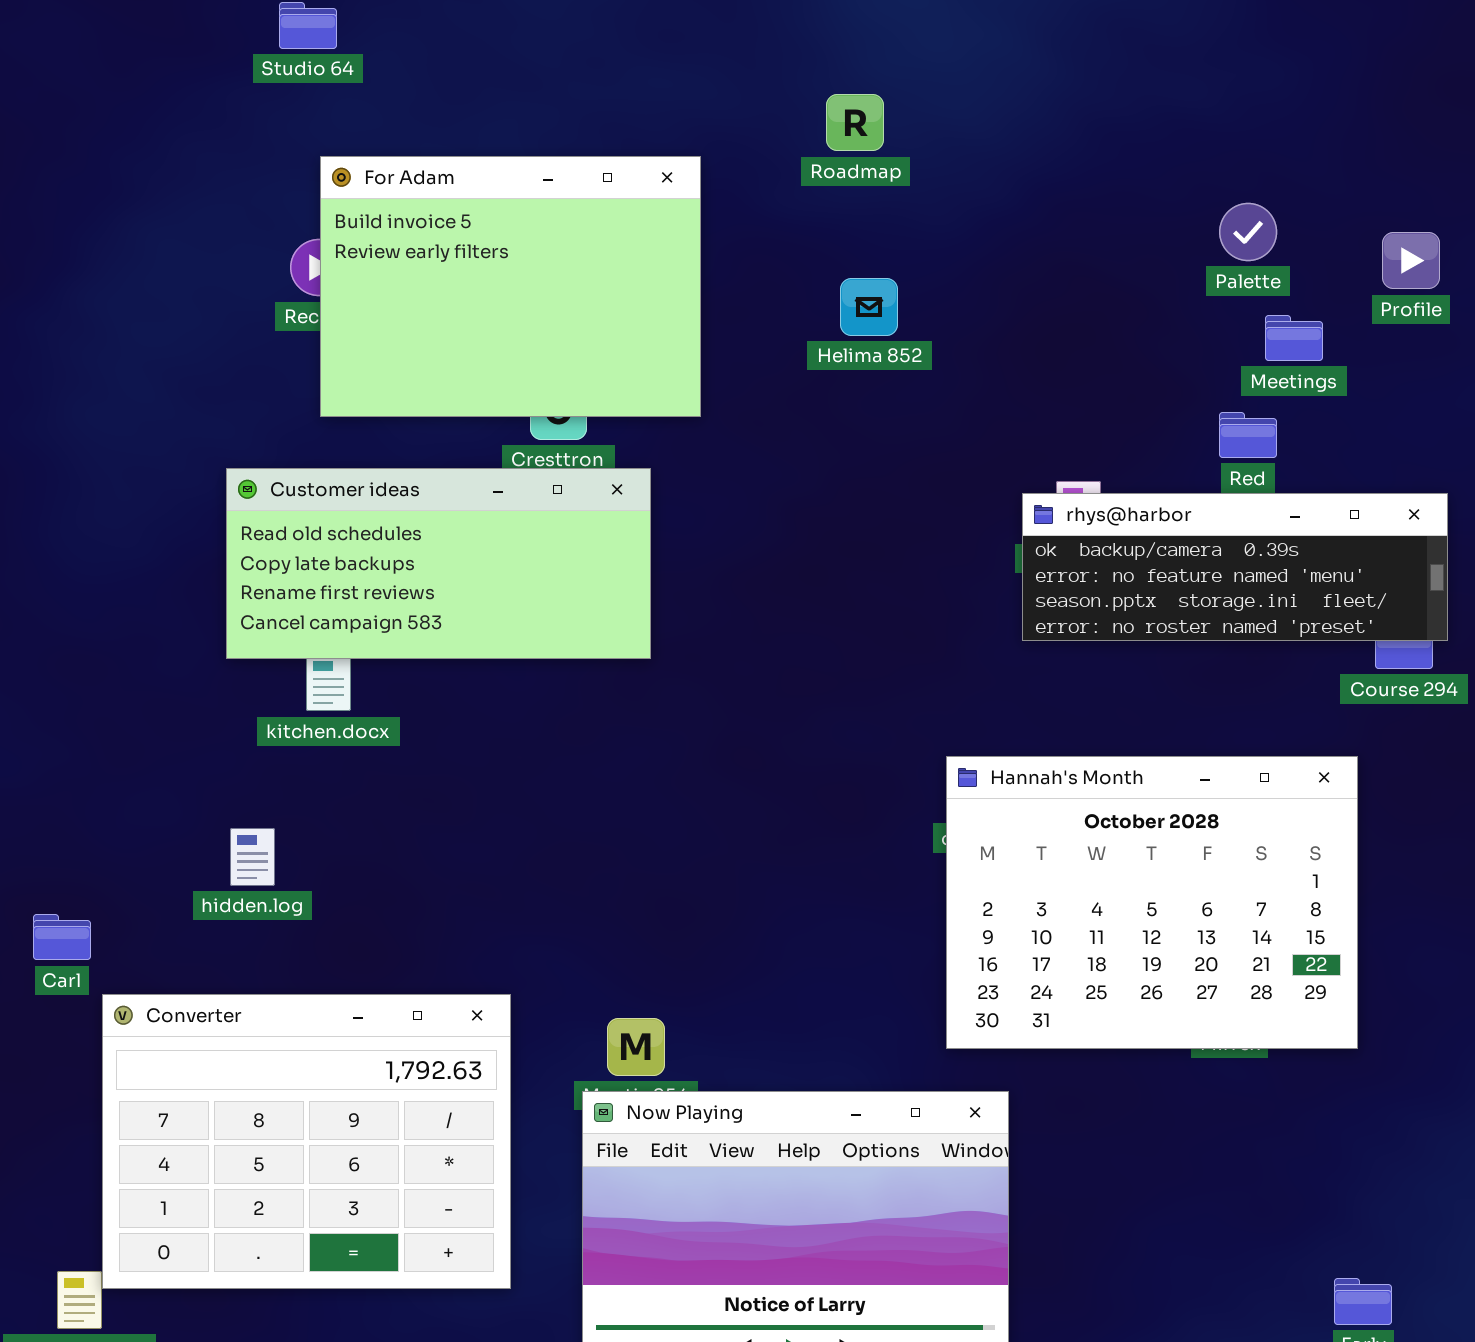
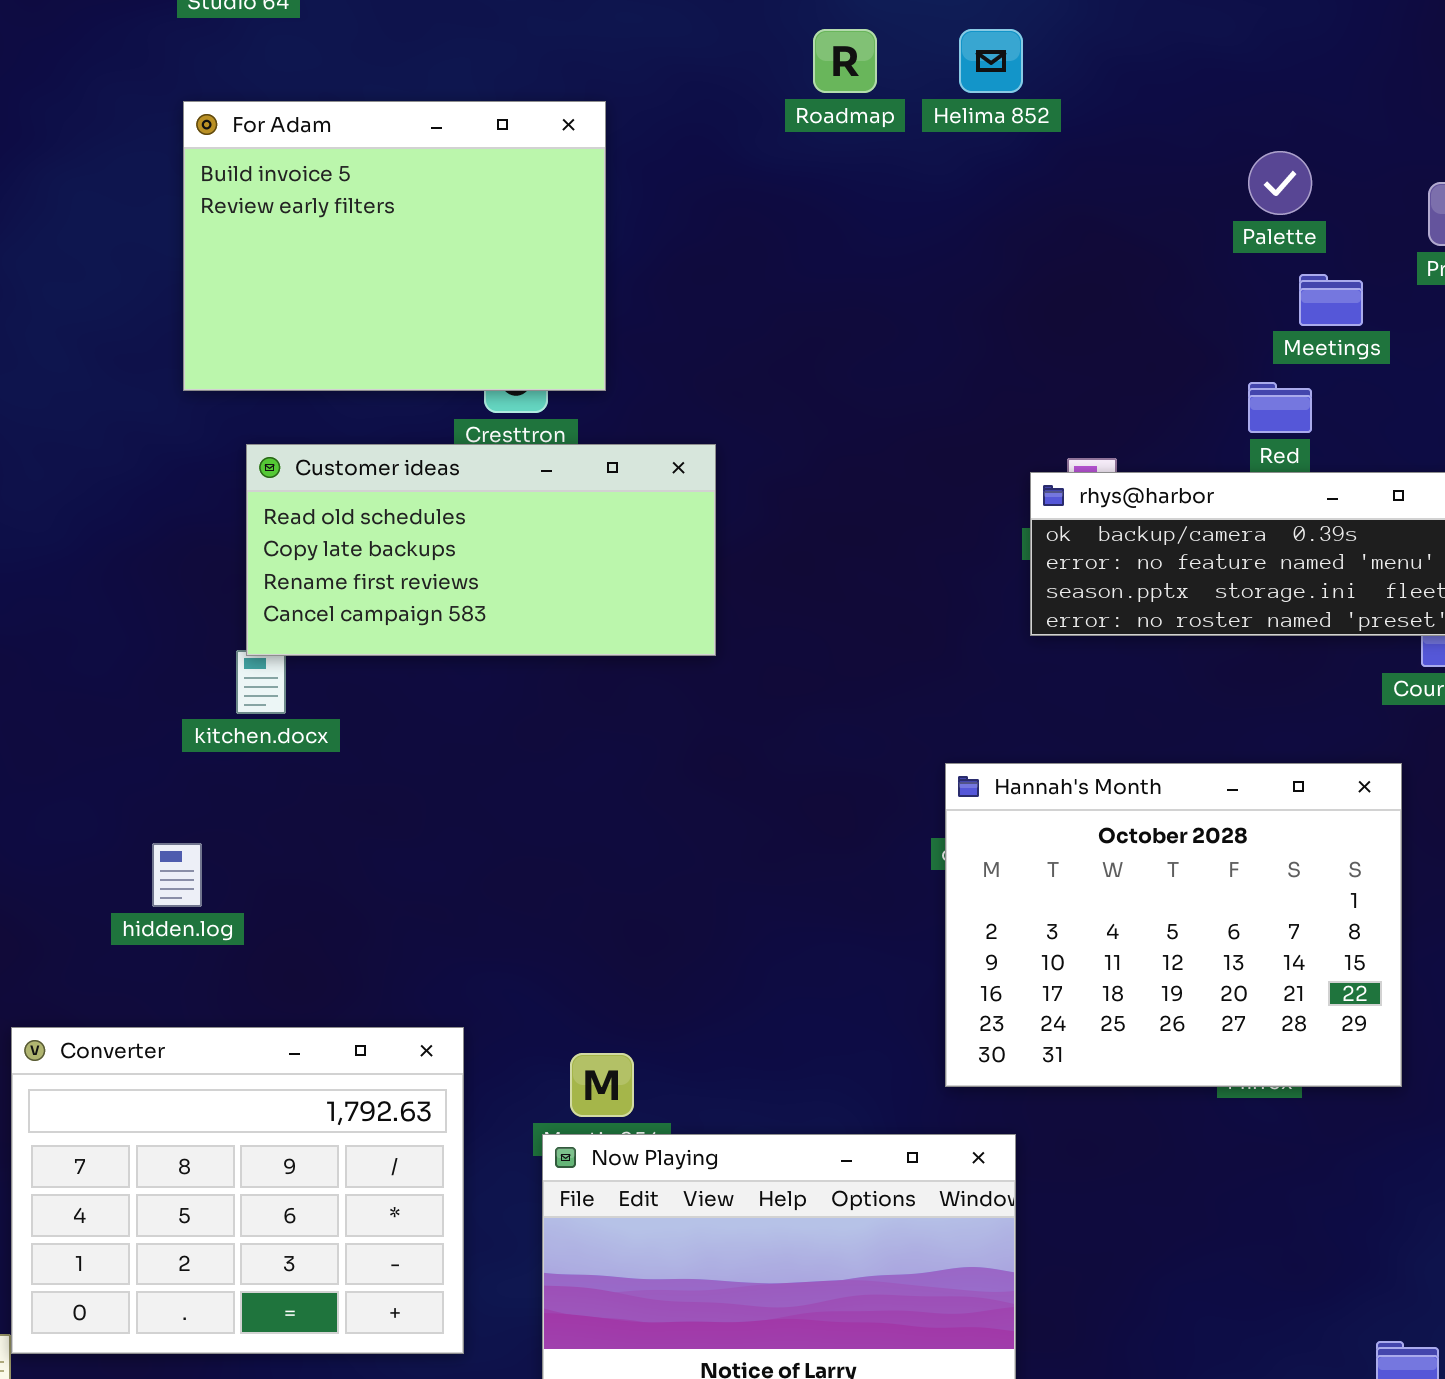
For Adam: [320,156,701,417] -> [183,101,606,391], moved
Helima 852: [840,278,898,336] -> [959,29,1023,93], moved
Customer ideas: [226,468,651,659] -> [246,444,716,656], moved

